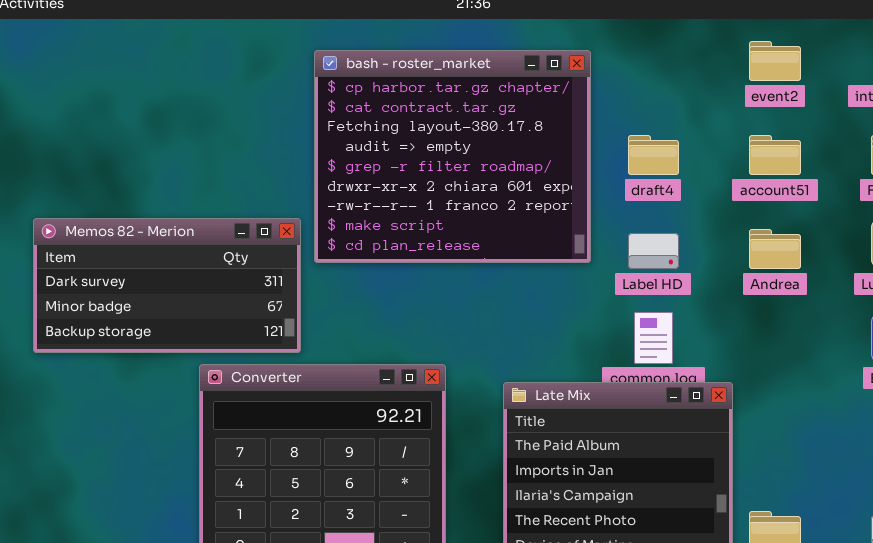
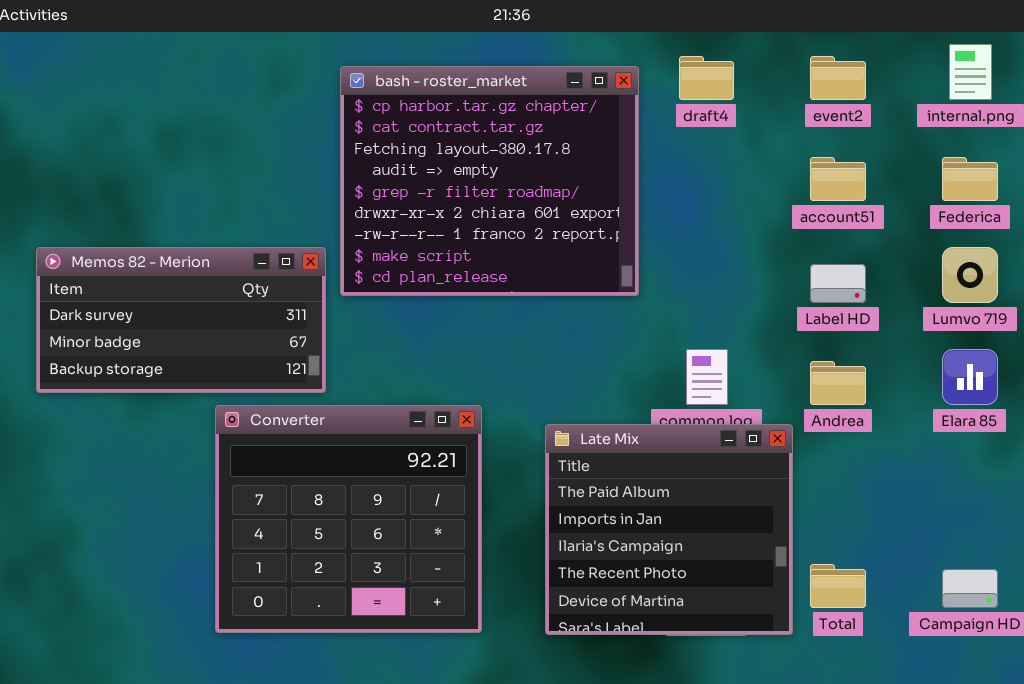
draft4: [628,135,679,175] -> [679,56,734,100], moved
Andrea: [749,229,801,269] -> [810,361,866,405], moved
Label HD: [628,233,679,269] -> [810,264,866,303], moved

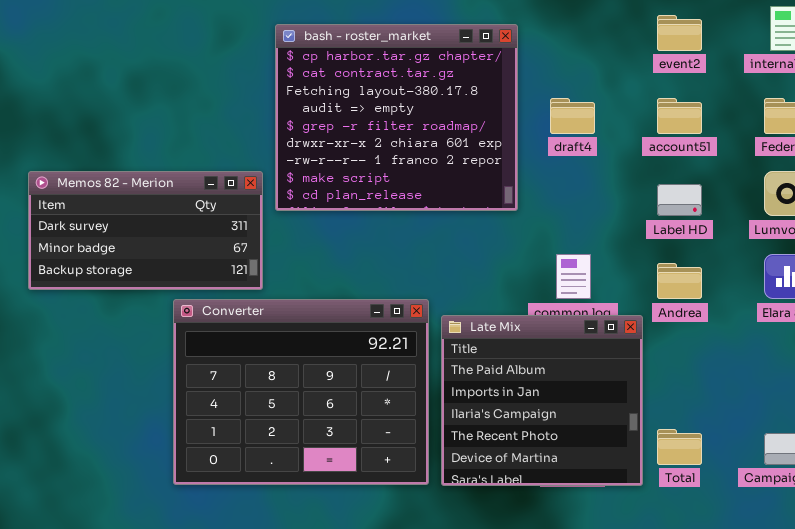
draft4: [679,56,734,100] -> [550,98,595,134], moved
Converter: [215,405,482,633] -> [173,299,429,485], resized

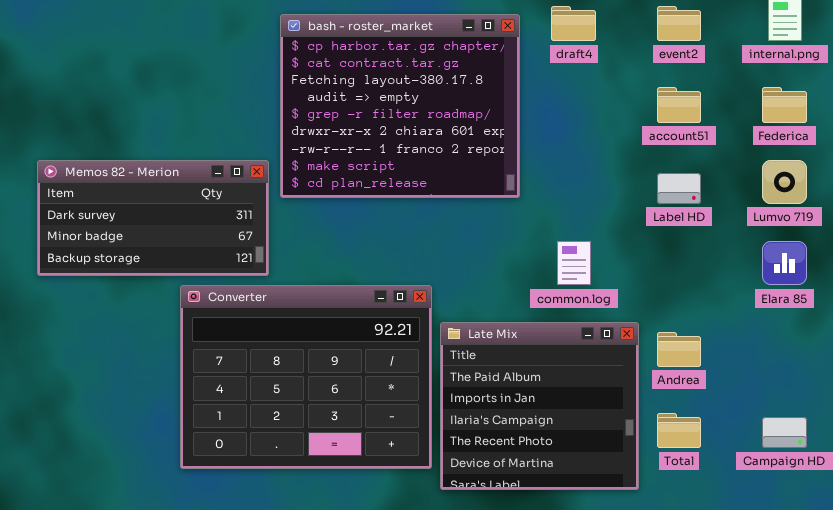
draft4: [550,98,595,134] -> [551,6,596,41], moved
Andrea: [657,263,702,299] -> [657,332,701,367], moved
Late Mix: [441,315,643,486] -> [440,322,639,490], moved

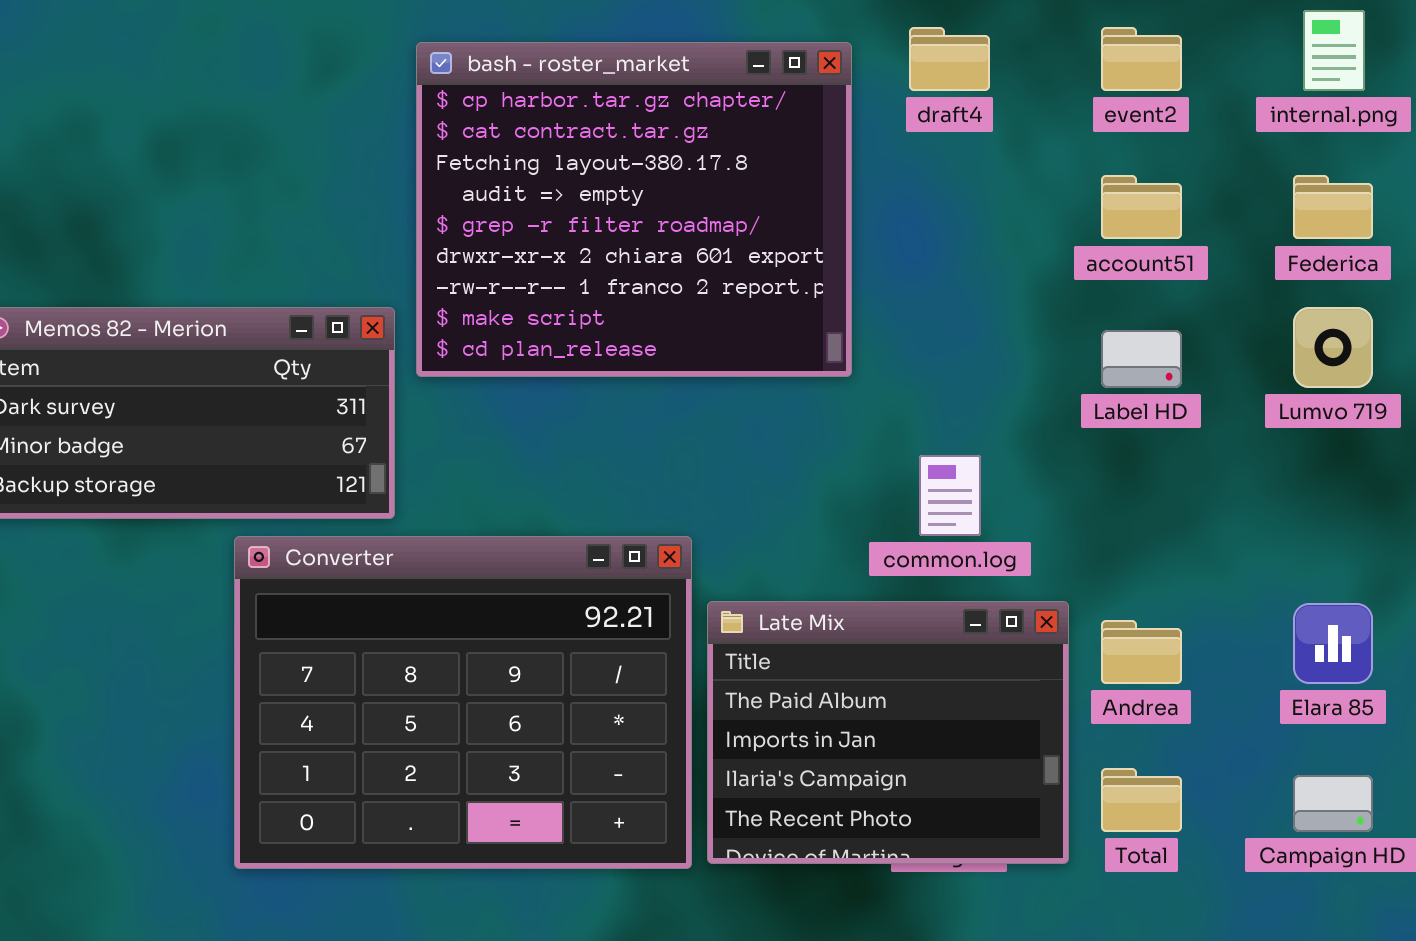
Elara 85: [762,241,807,285] -> [1293,603,1373,684], moved
Late Mix: [440,322,639,490] -> [707,601,1069,864], resized

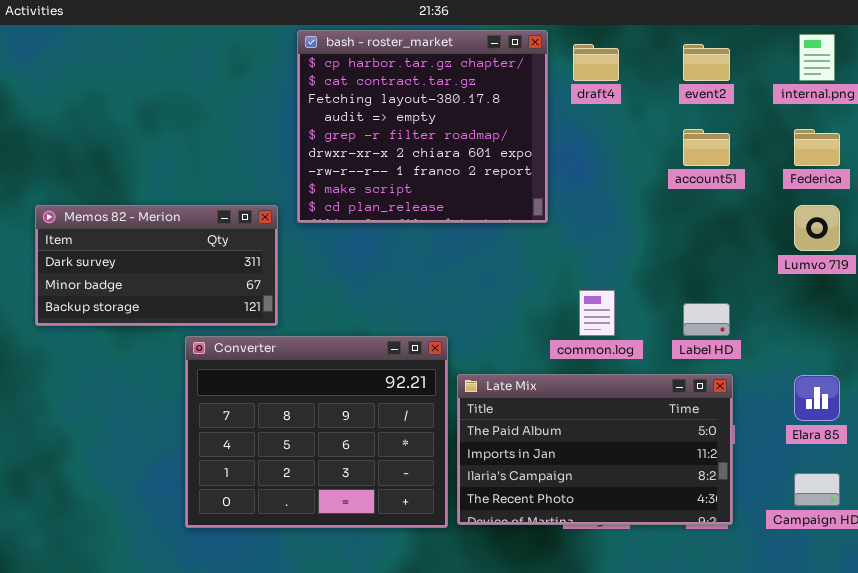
bash - roster_market: [416,42,852,377] -> [297,30,548,223], moved
Label HD: [1101,330,1182,388] -> [683,303,730,336], moved
Late Mix: [707,601,1069,864] -> [457,374,733,525], resized

